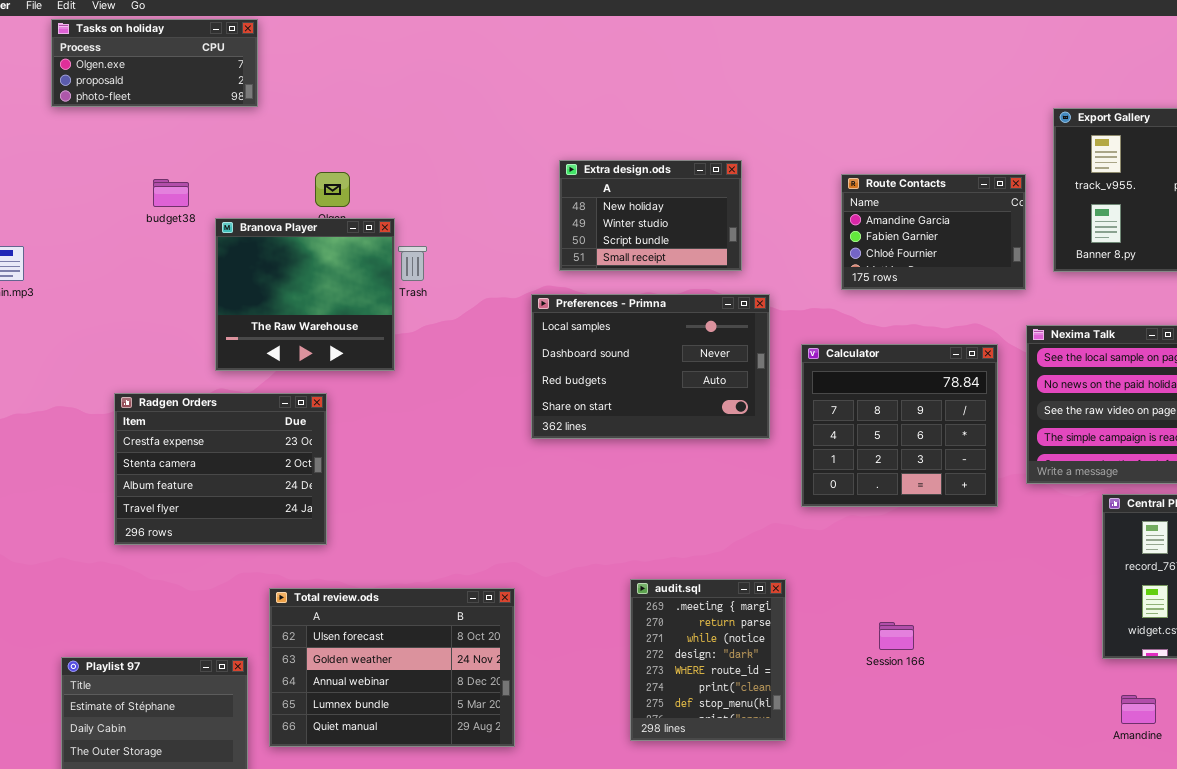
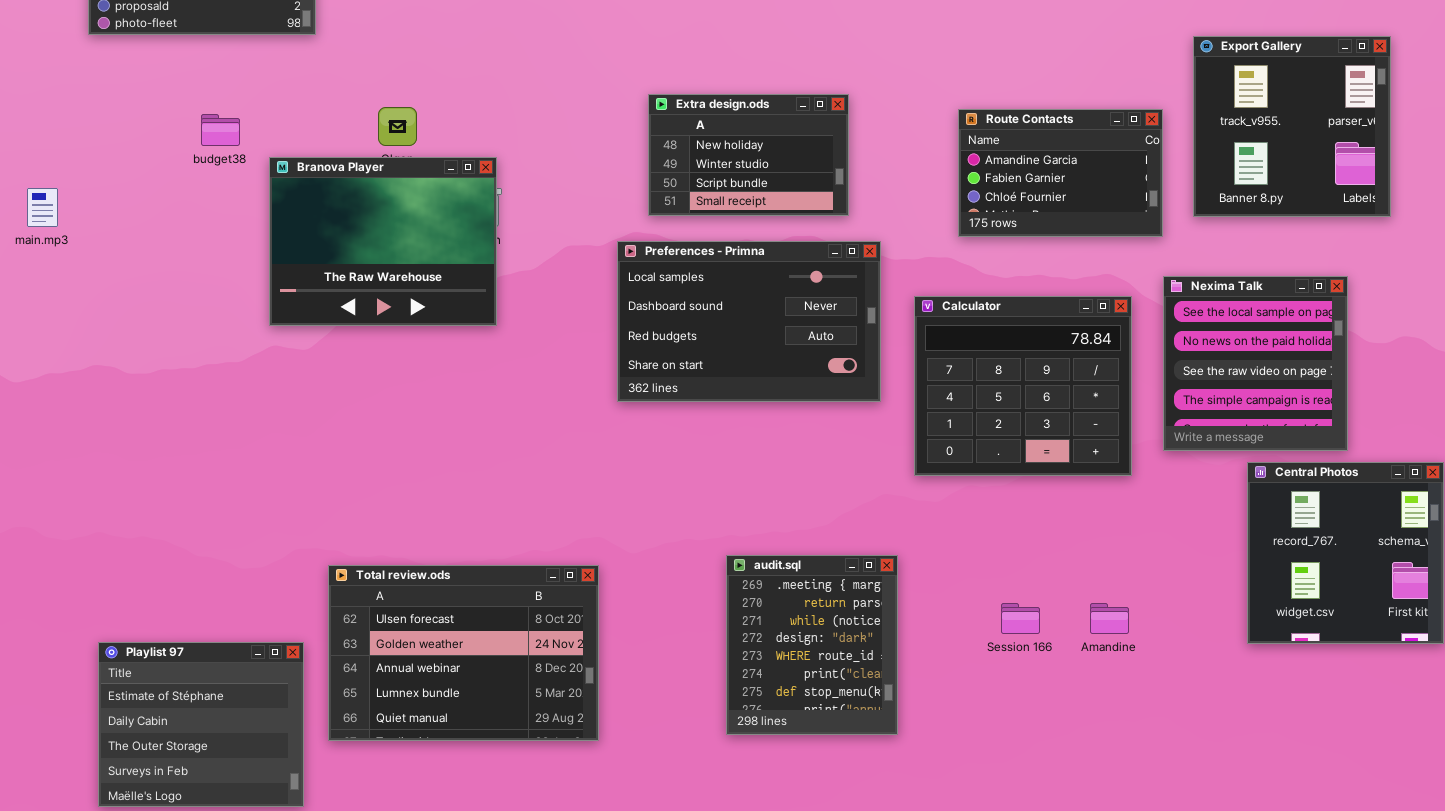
Branova Player: [215,218,395,371] -> [269,157,497,326], resized
Radgen Orders: [114,393,327,545] -> none, closed
Amandine: [1121,695,1156,724] -> [1090,603,1129,634], moved

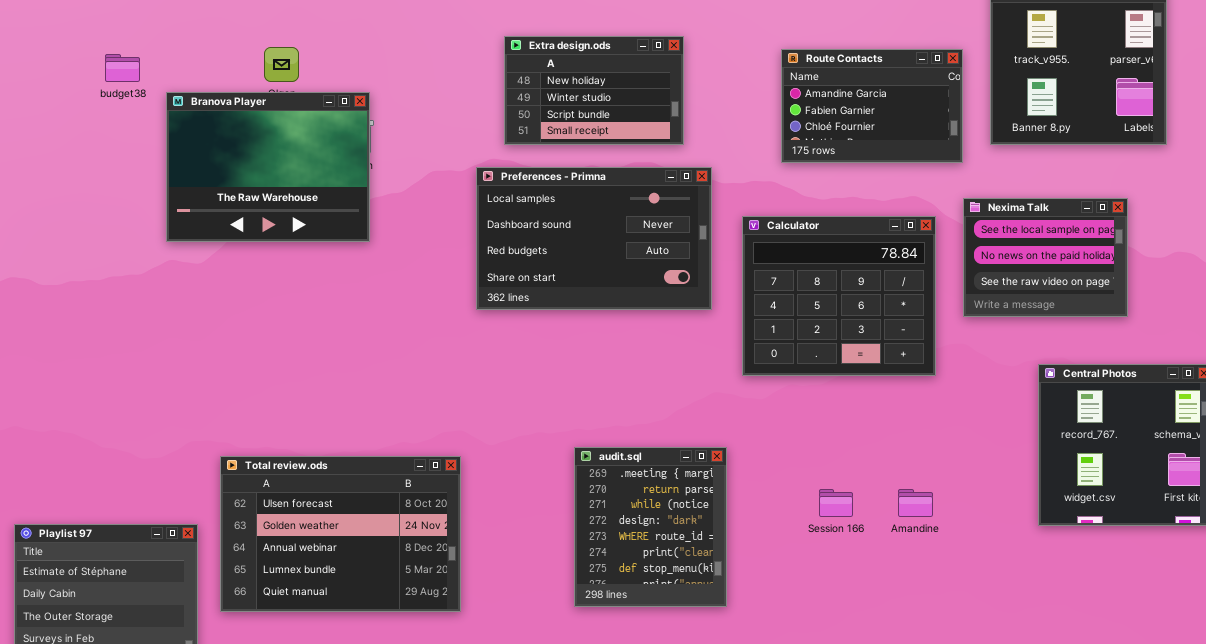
Nexima Talk: [1163,276,1348,451] -> [963,198,1128,317], resized

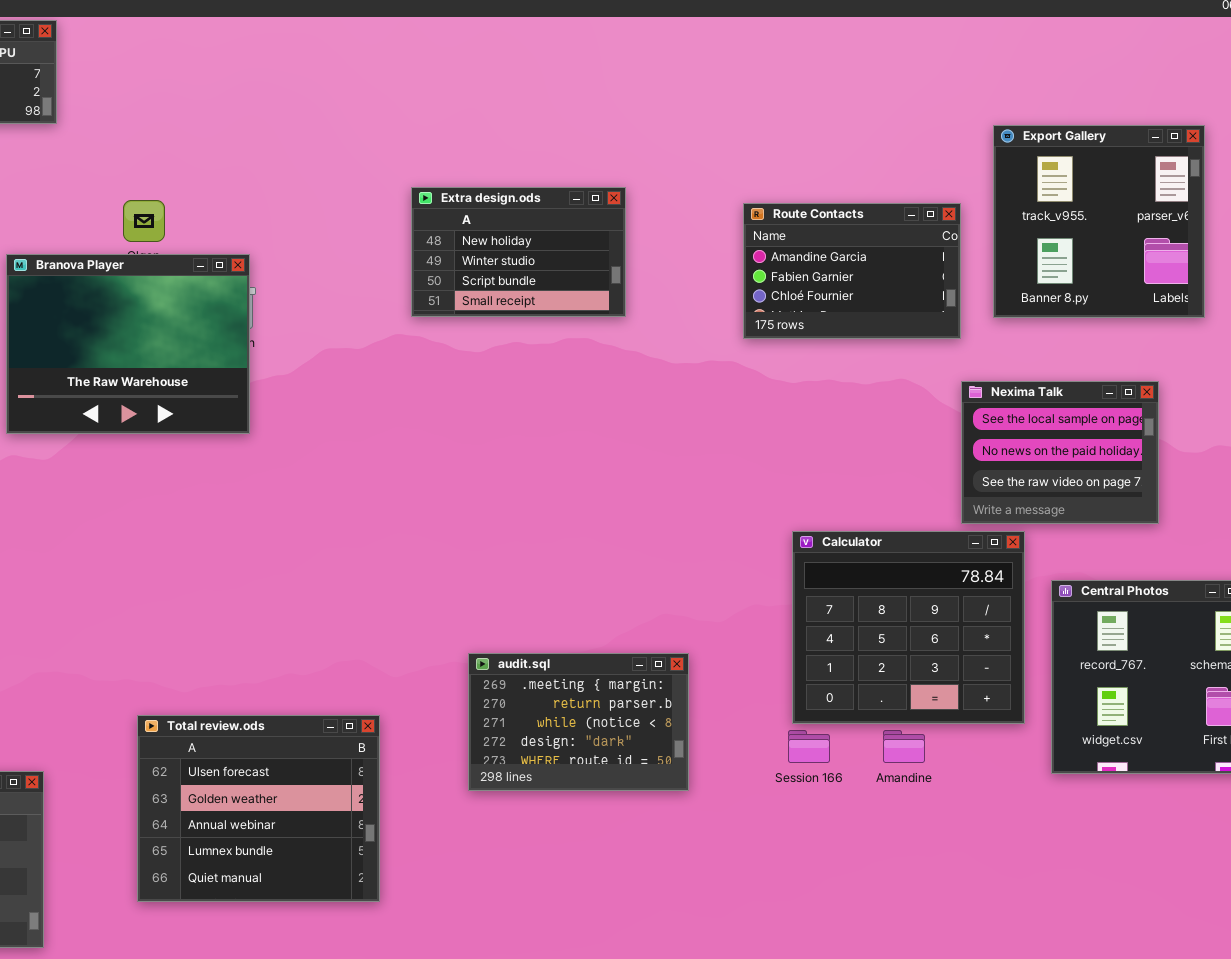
Preferences - Primna: [476,167,712,310] -> none, closed
Calculator: [742,216,936,376] -> [792,531,1025,724], moved
audit.sql: [574,447,727,607] -> [468,653,689,791], moved, resized
Total review.ods: [220,456,461,612] -> [137,715,380,902], moved, resized

